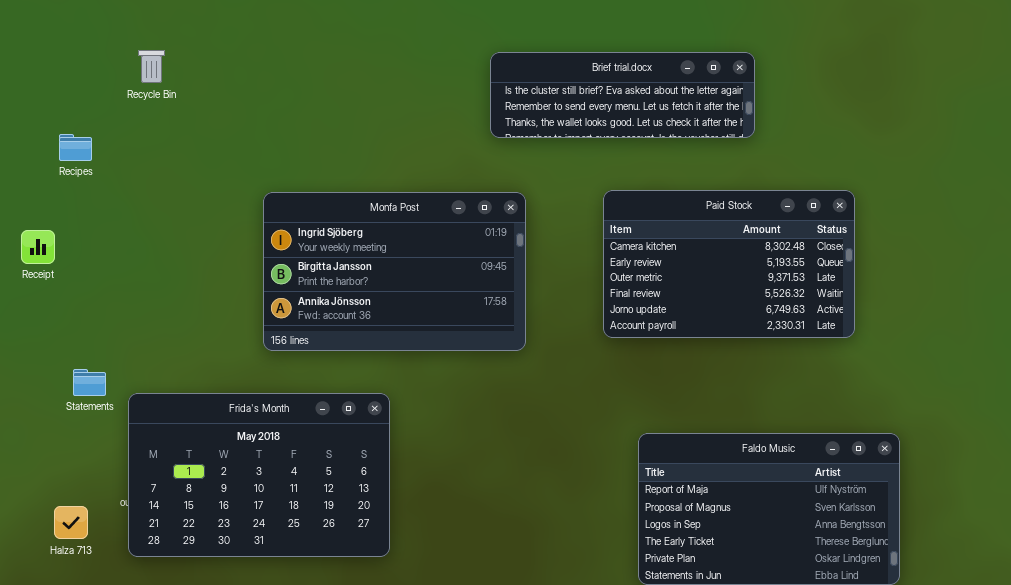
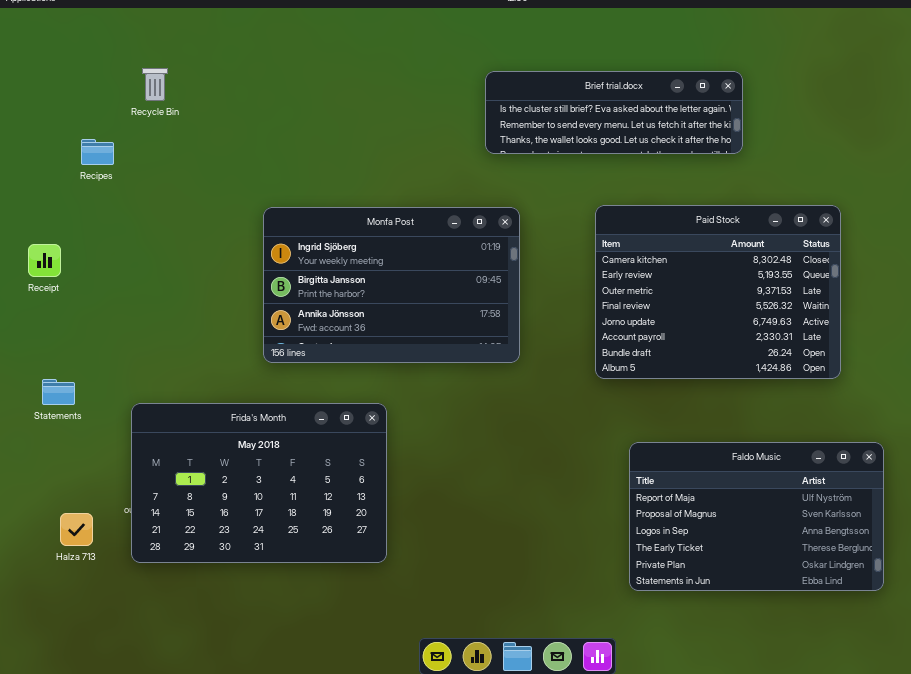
Recipes: [59,134,92,161] -> [81,139,114,165], moved
Paid Stock: [603,190,855,338] -> [595,205,841,379], resized
Statements: [73,369,106,396] -> [42,379,75,405], moved

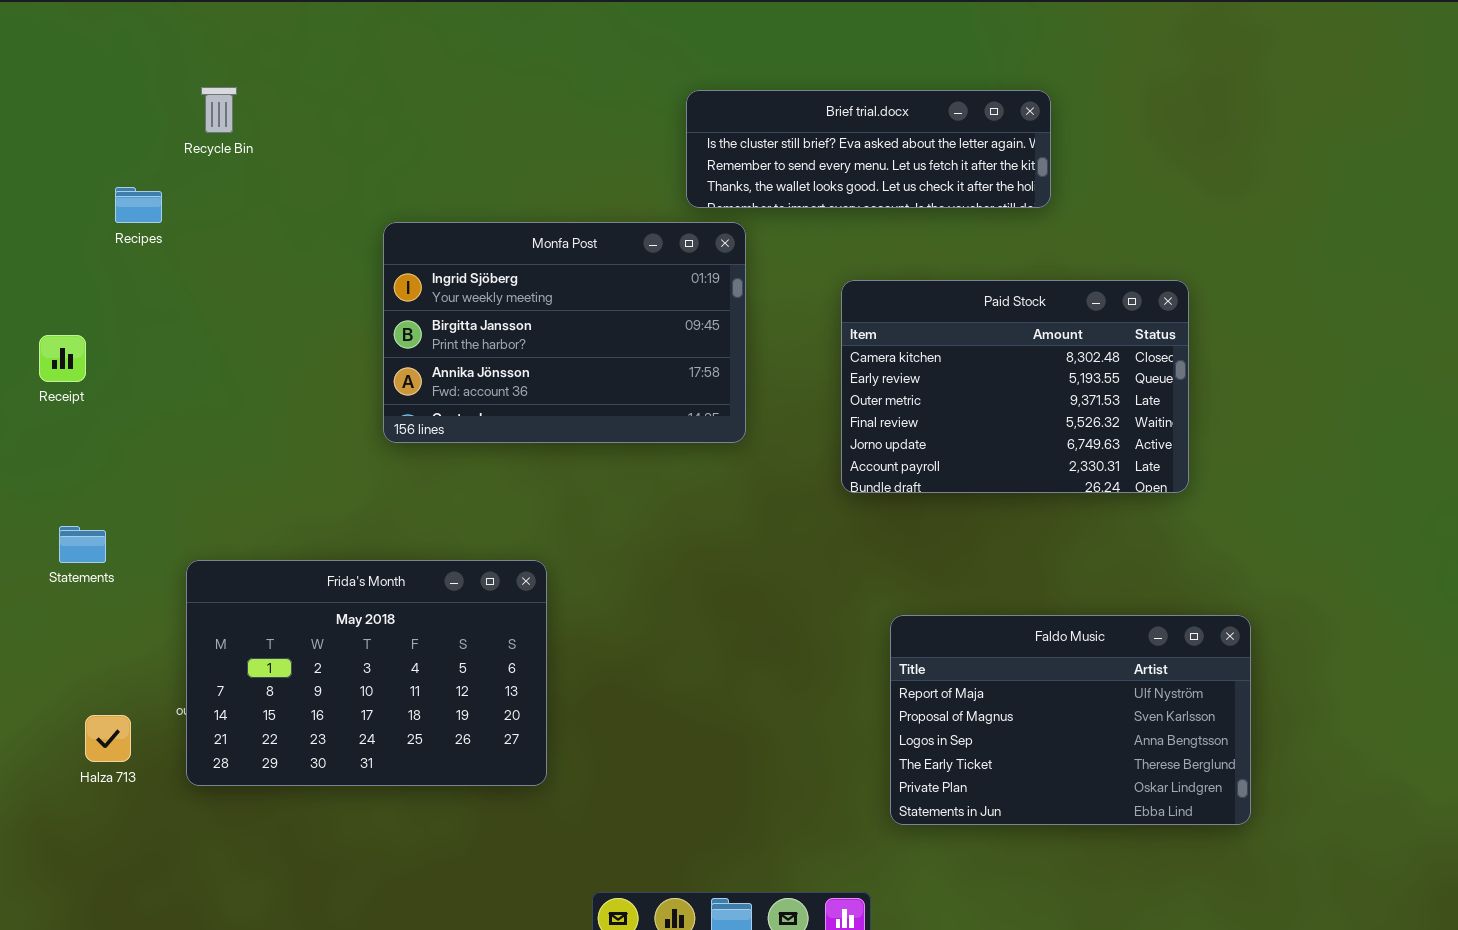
Paid Stock: [595,205,841,379] -> [841,280,1189,493], resized
Monfa Post: [263,207,520,363] -> [383,222,746,443], moved

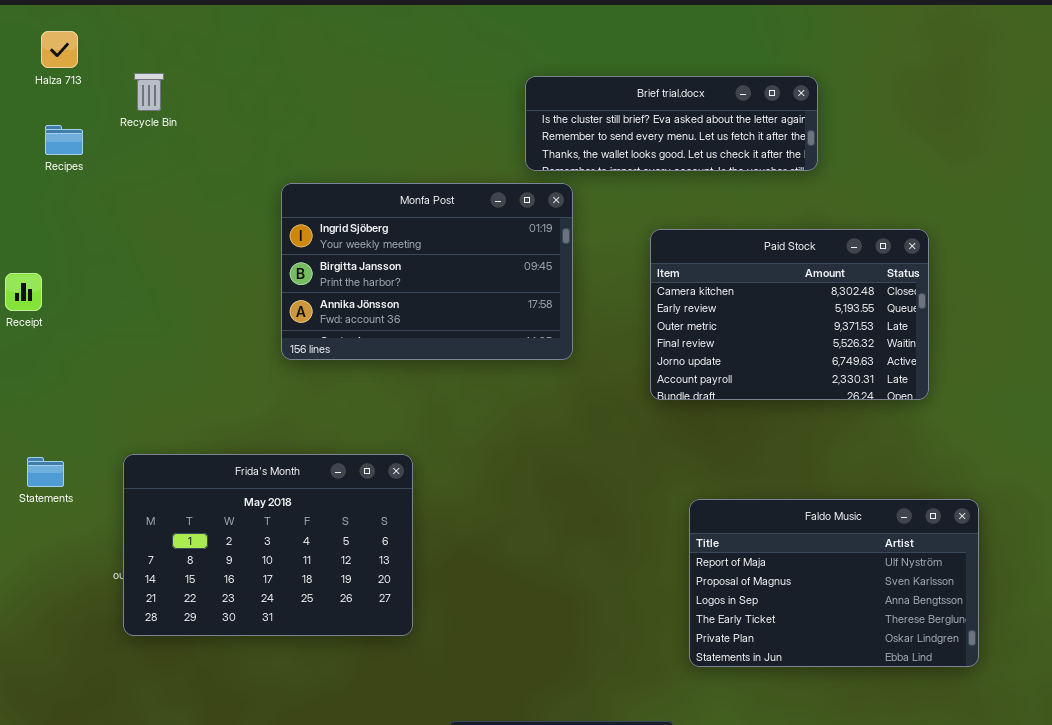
Recipes: [115,187,162,223] -> [45,125,83,155], moved
Statements: [59,526,106,563] -> [27,457,64,487], moved
Halza 713: [85,715,131,762] -> [41,31,78,68], moved

